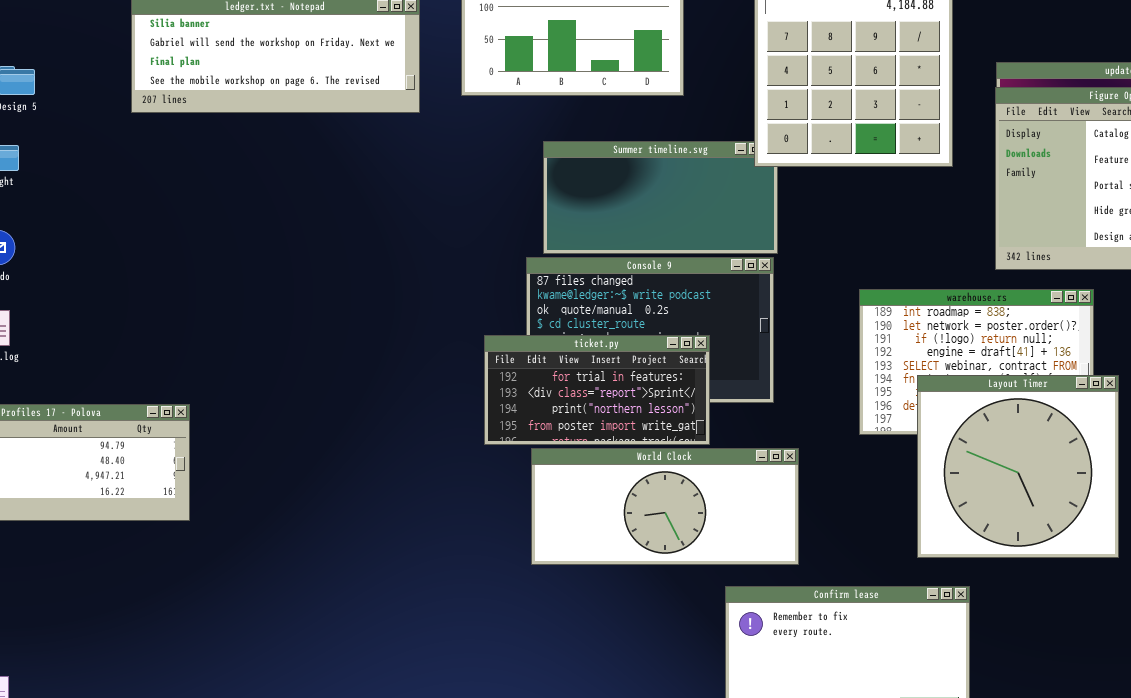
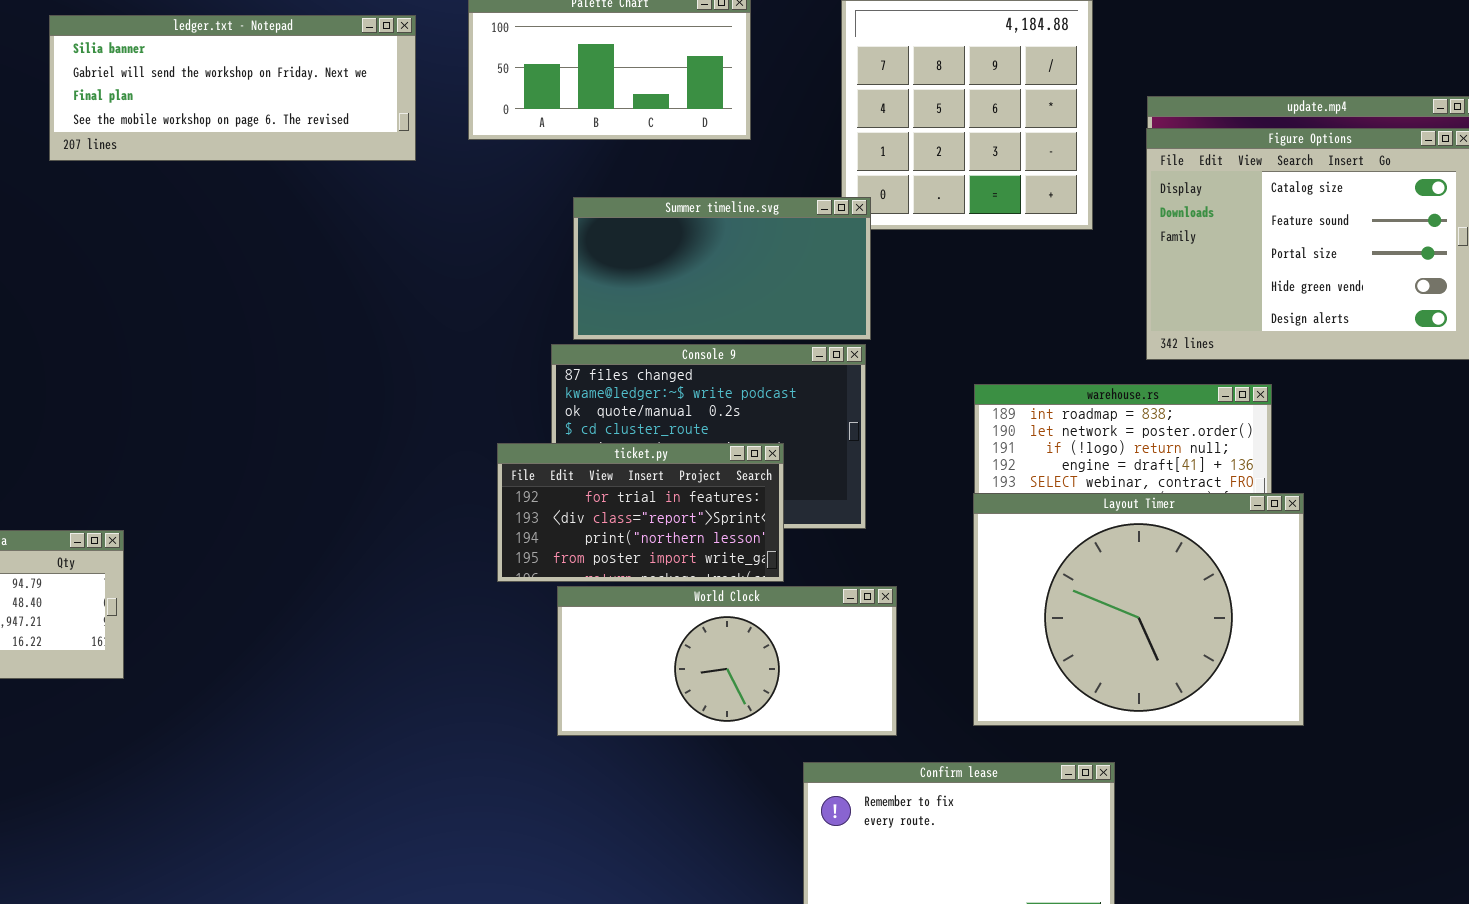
Summer timeline.svg: [543,141,778,254] -> [573,197,871,340], raised
Layout Timer: [917,375,1119,558] -> [973,493,1304,726], resized

